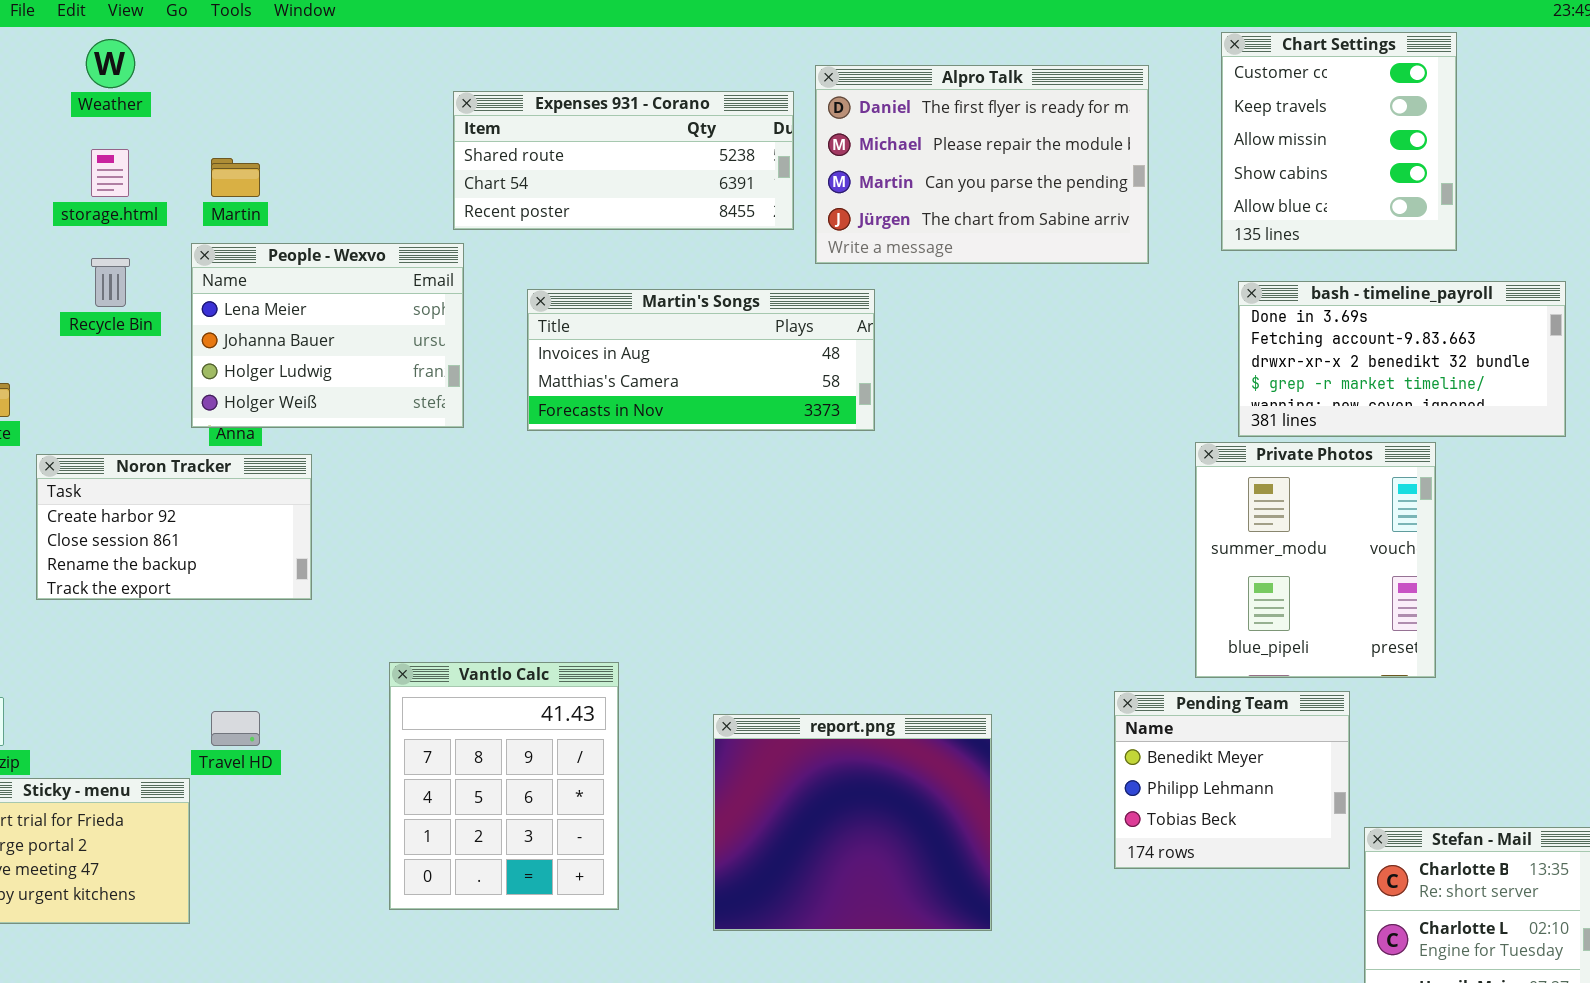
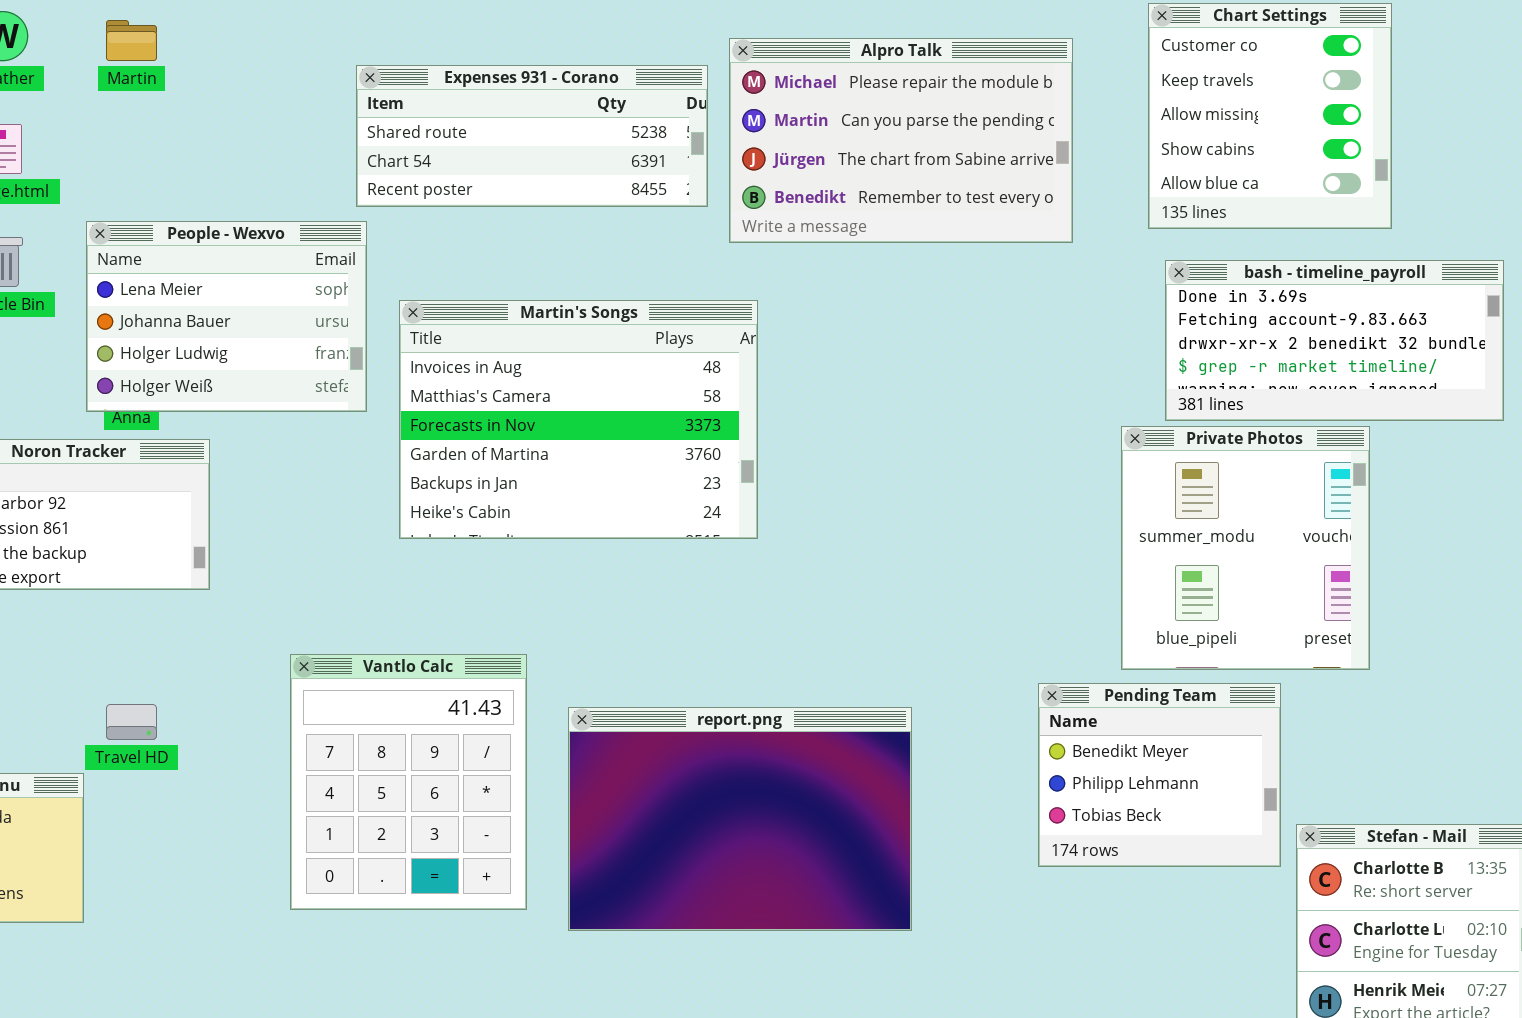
Alpro Talk: [815,65,1149,264] -> [729,38,1073,243], scrolled down 1 row
Martin: [211,158,260,197] -> [106,20,157,61], moved
Martin's Songs: [527,289,875,431] -> [399,300,758,539], moved, resized
report.png: [713,714,992,931] -> [568,707,912,931], resized

